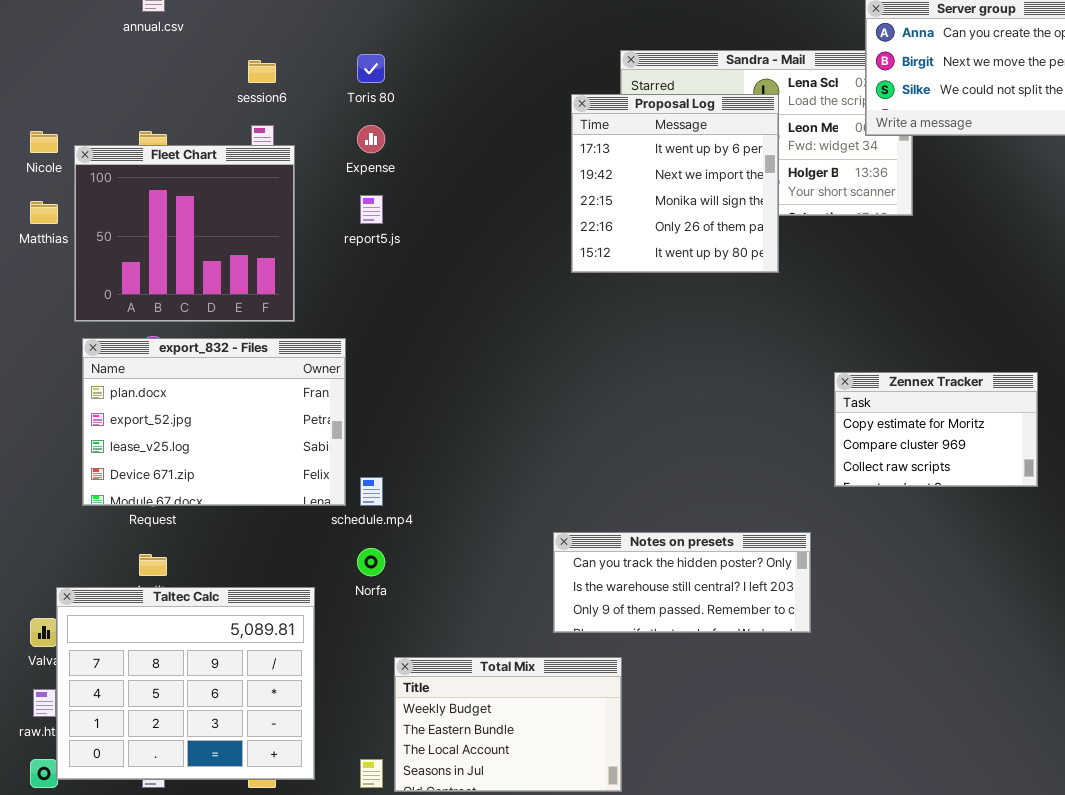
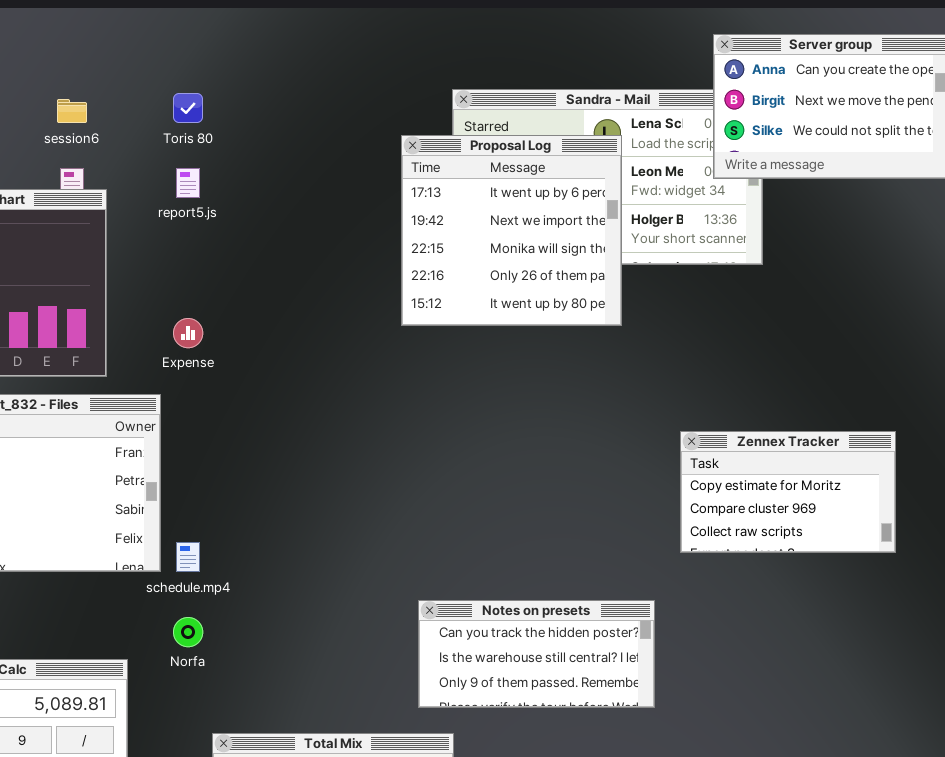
Expense: [357,125,385,153] -> [173,318,203,348], moved
report5.js: [360,195,383,224] -> [176,168,200,198], moved
Notes on presets: [553,532,811,633] -> [418,600,655,708], resized

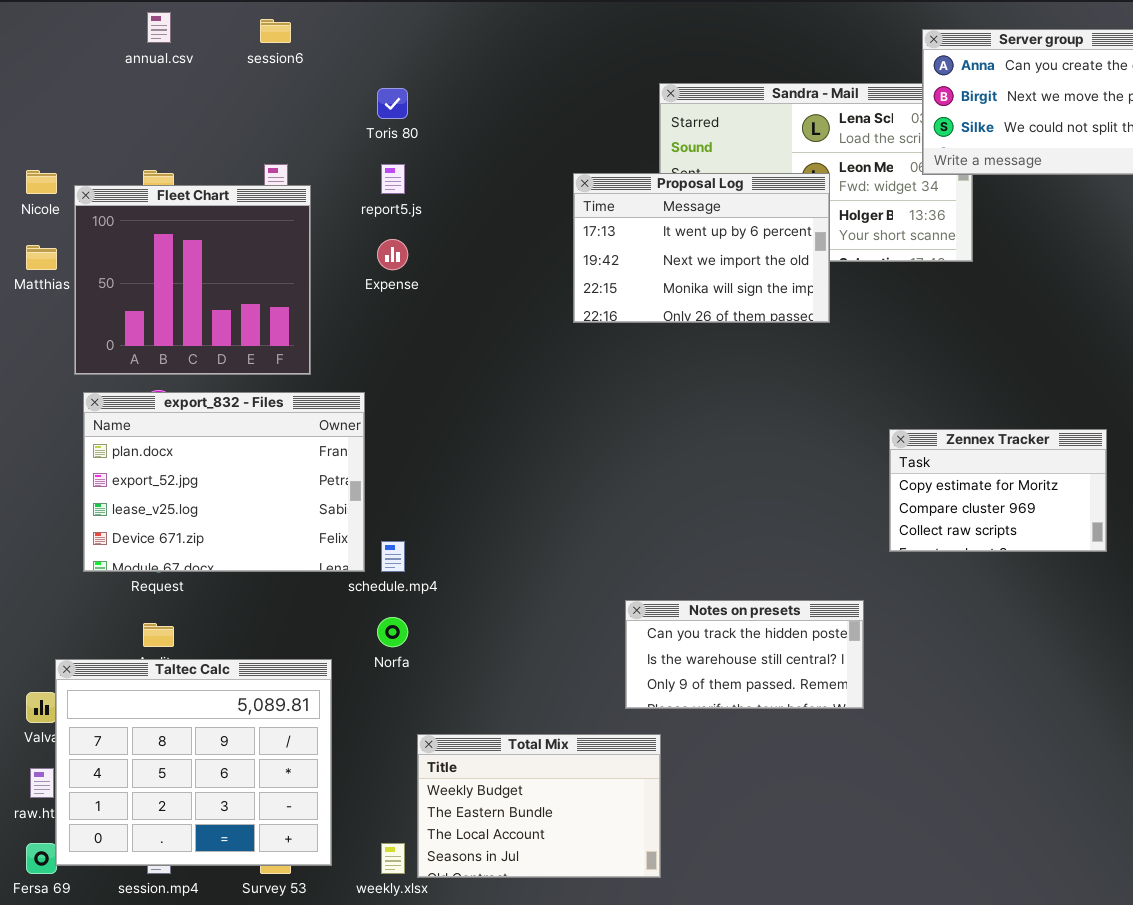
session6: [57,99,87,123] -> [260,19,291,43], moved
Proposal Log: [401,135,622,326] -> [573,173,830,323], resized
Expense: [173,318,203,348] -> [377,239,408,270], moved

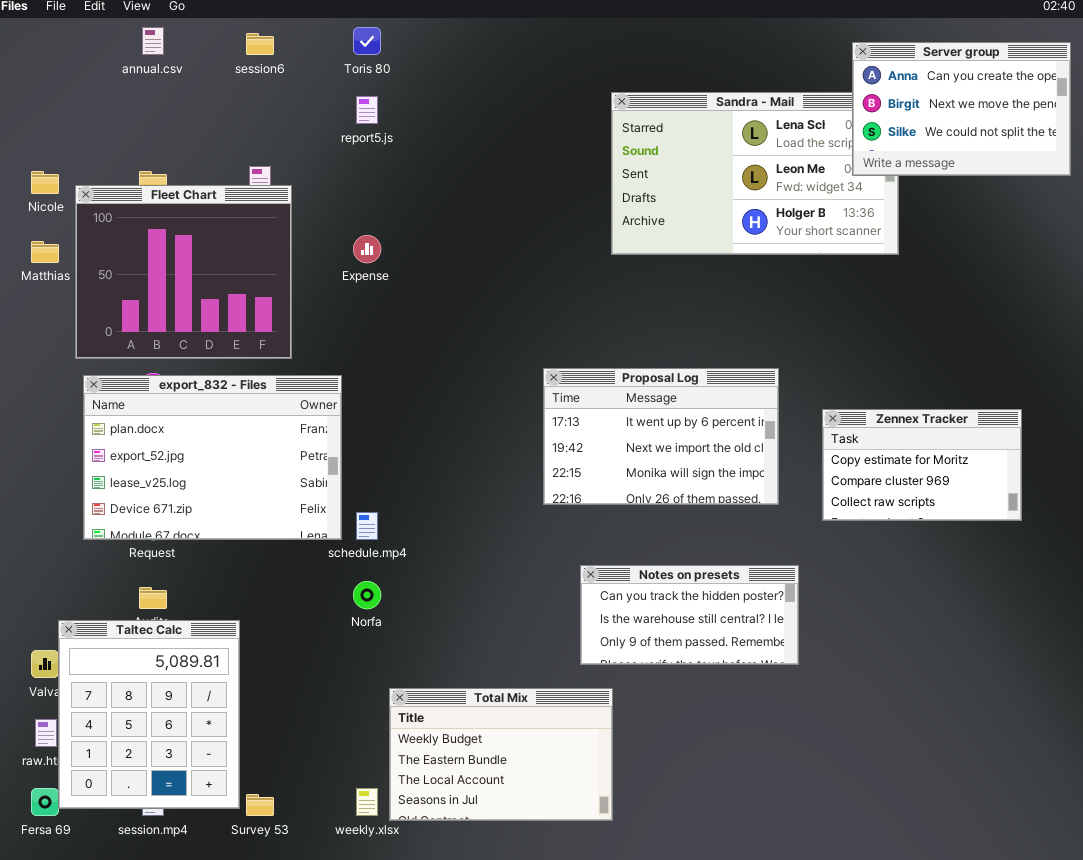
Toris 80: [377,88,408,119] -> [353,27,381,55], moved
report5.js: [381,164,405,194] -> [356,96,378,124], moved
Proposal Log: [573,173,830,323] -> [543,368,779,505], moved
Taltec Calc: [55,659,332,866] -> [58,620,240,809], resized

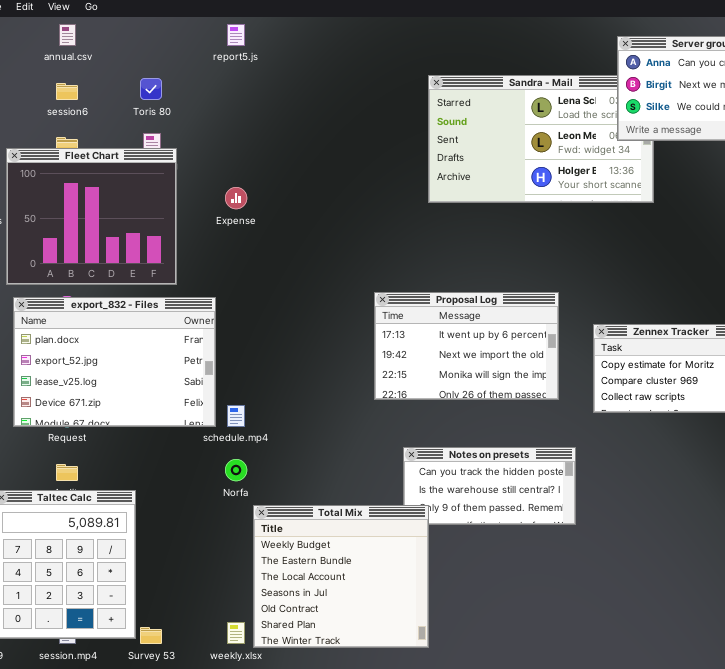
Toris 80: [353,27,381,55] -> [140,78,162,100], moved
session6: [246,33,274,55] -> [56,83,78,100], moved
report5.js: [356,96,378,124] -> [227,24,245,46], moved
Total Mix: [389,688,613,821] -> [253,505,429,648], resized

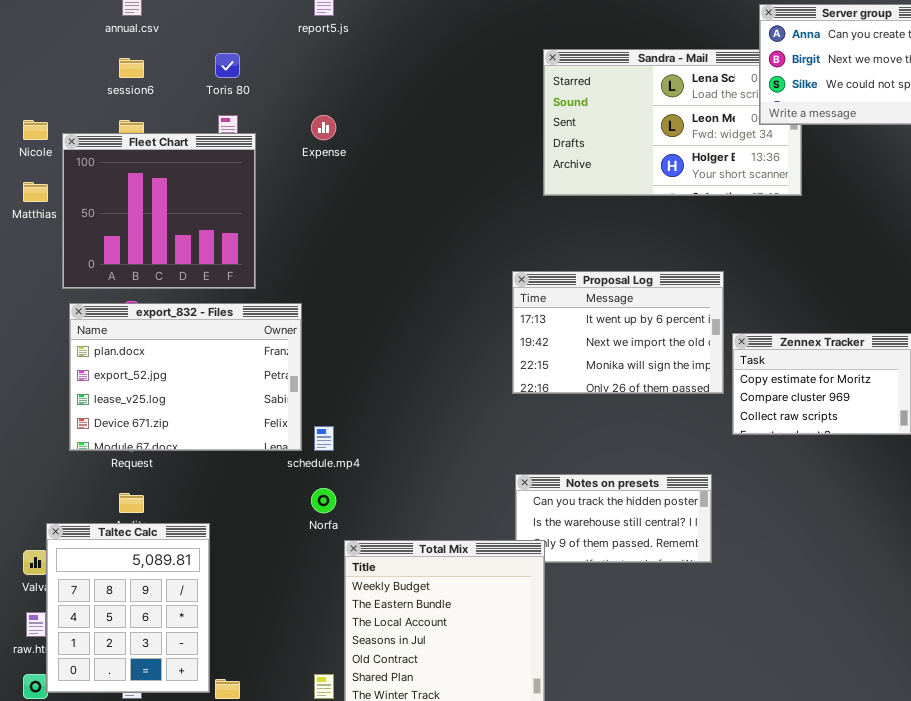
Expense: [225,187,247,209] -> [311,115,336,140], moved
Proposal Log: [374,292,559,400] -> [512,271,724,394], moved

